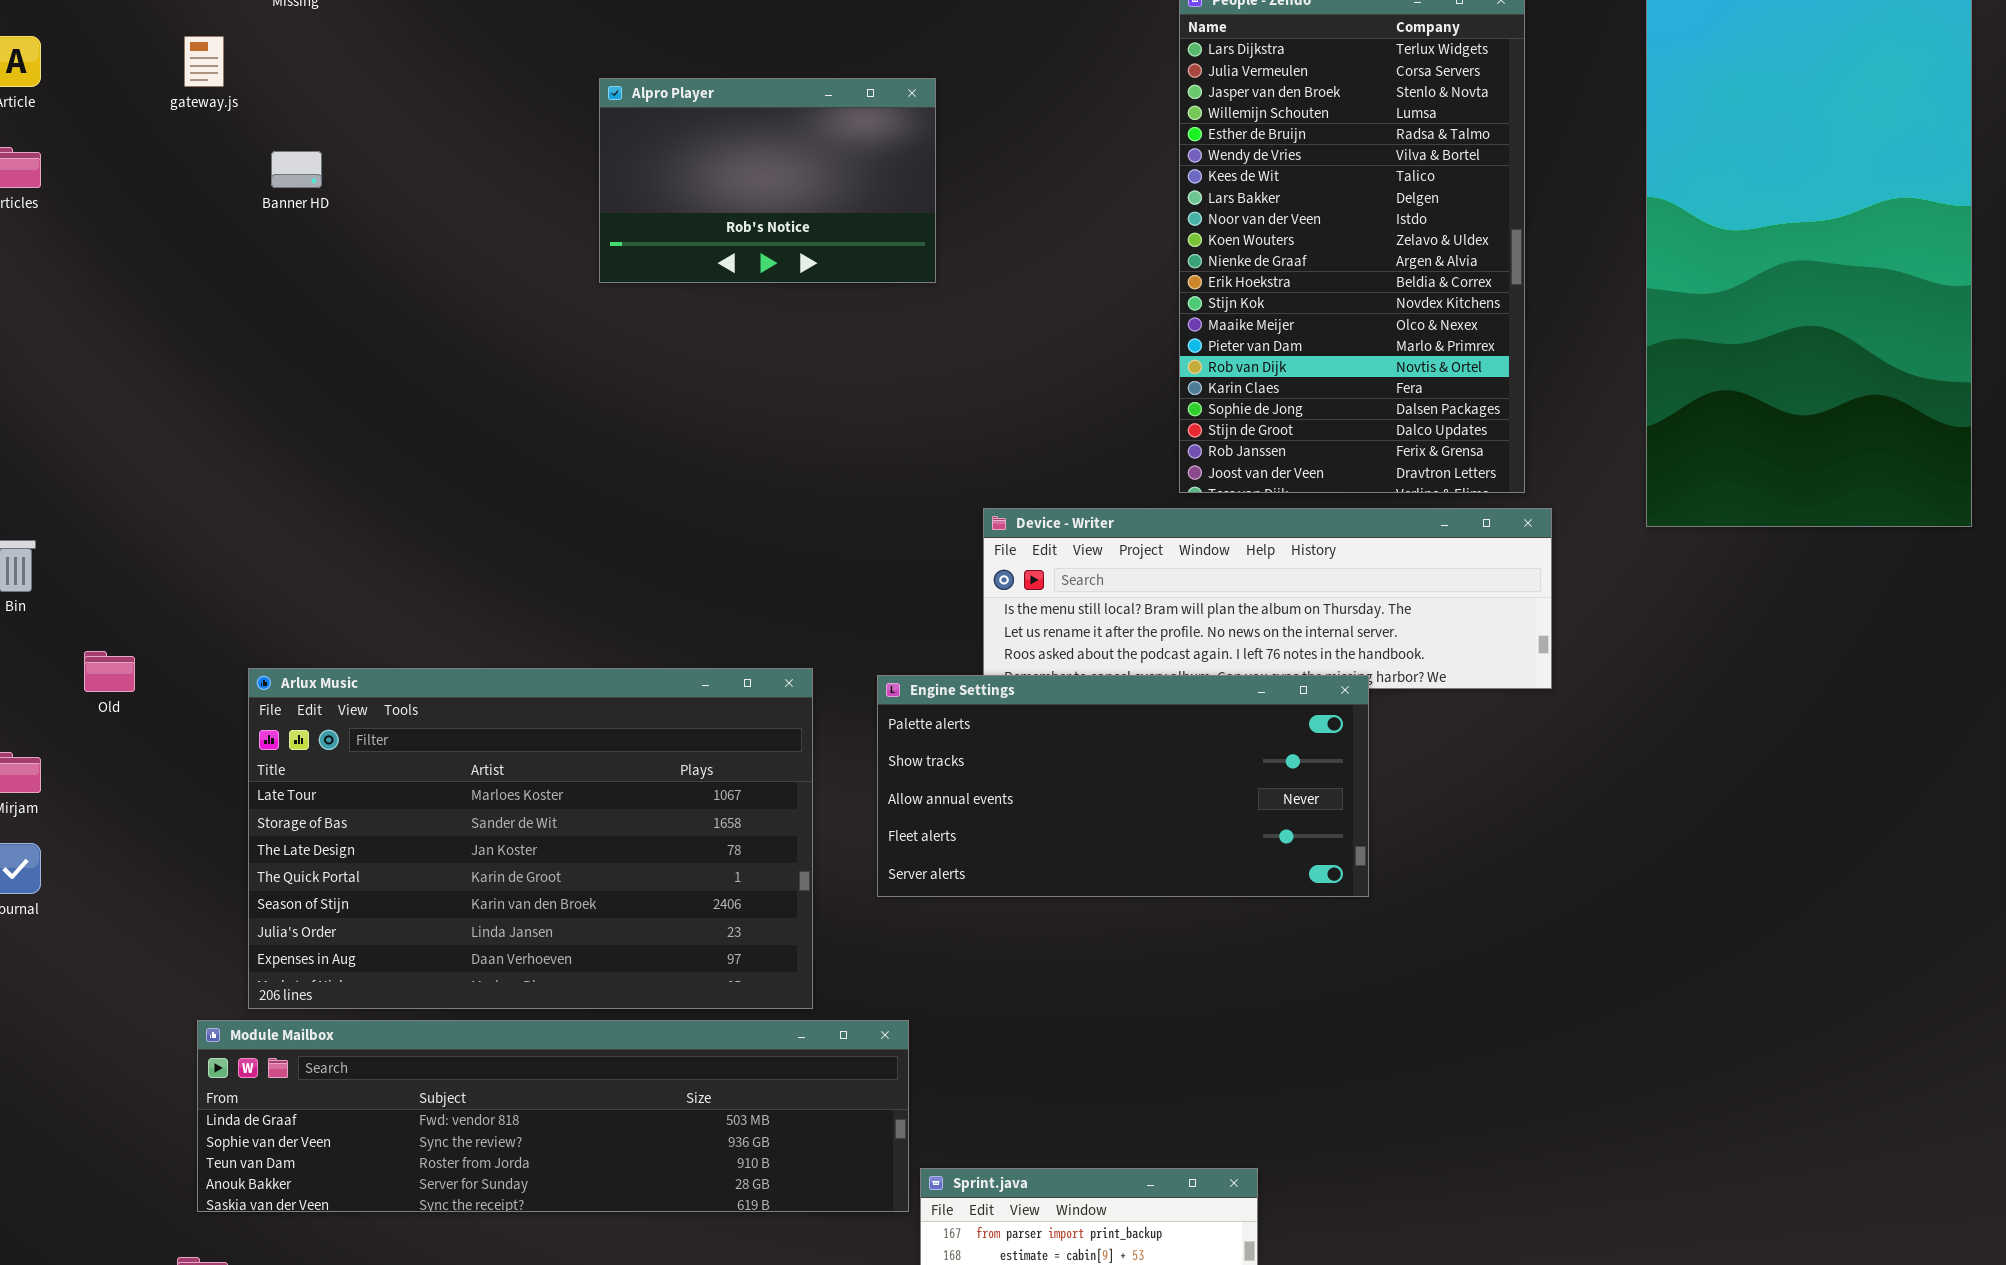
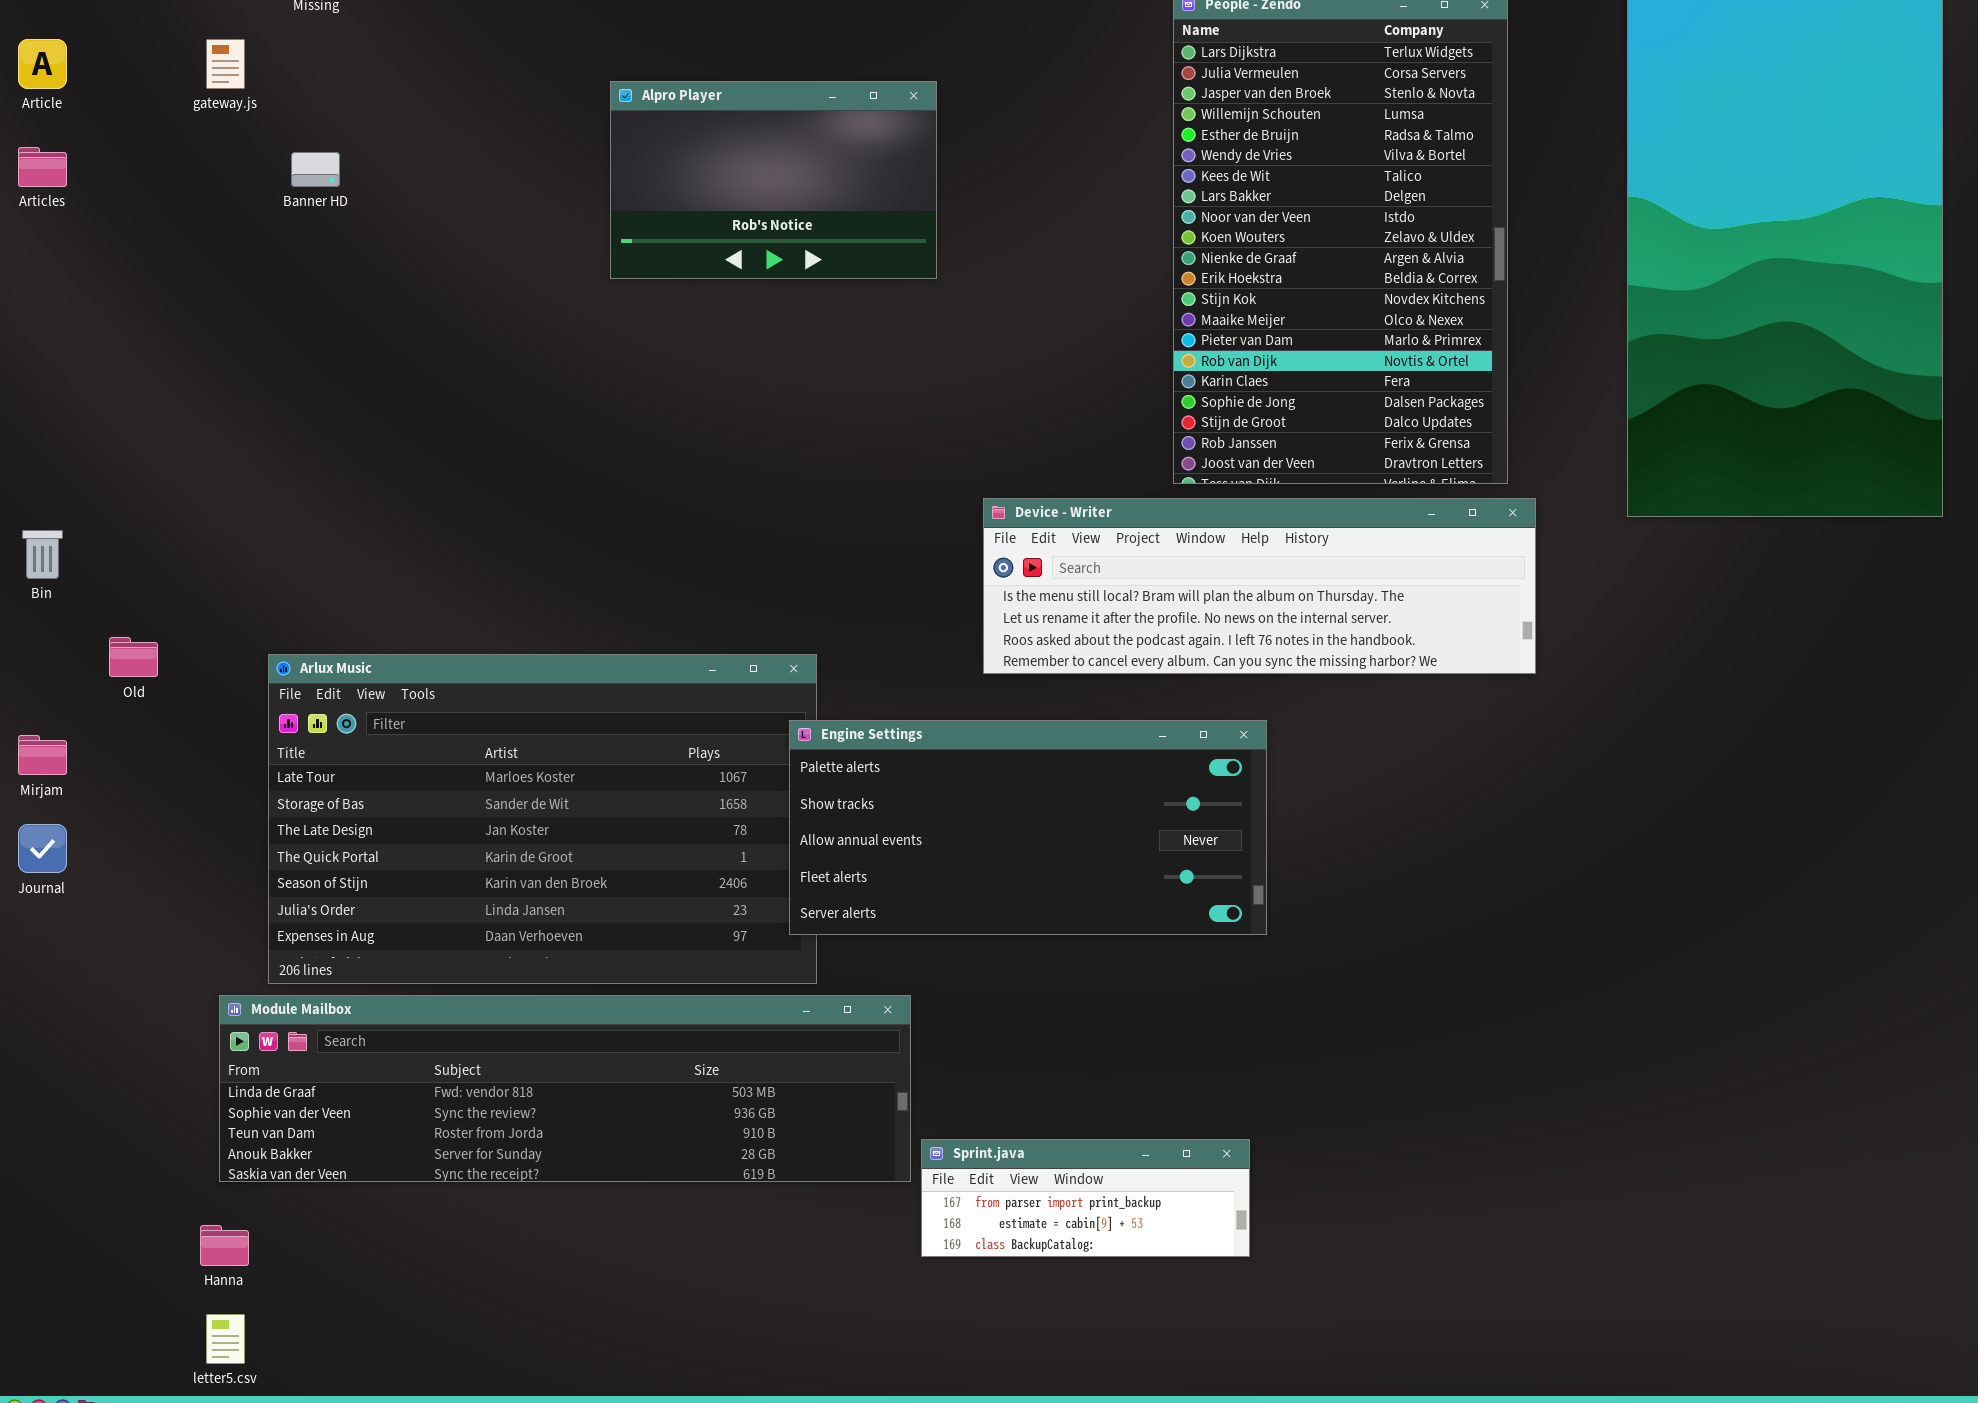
Engine Settings: [877,675,1369,897] -> [789,720,1267,935], moved

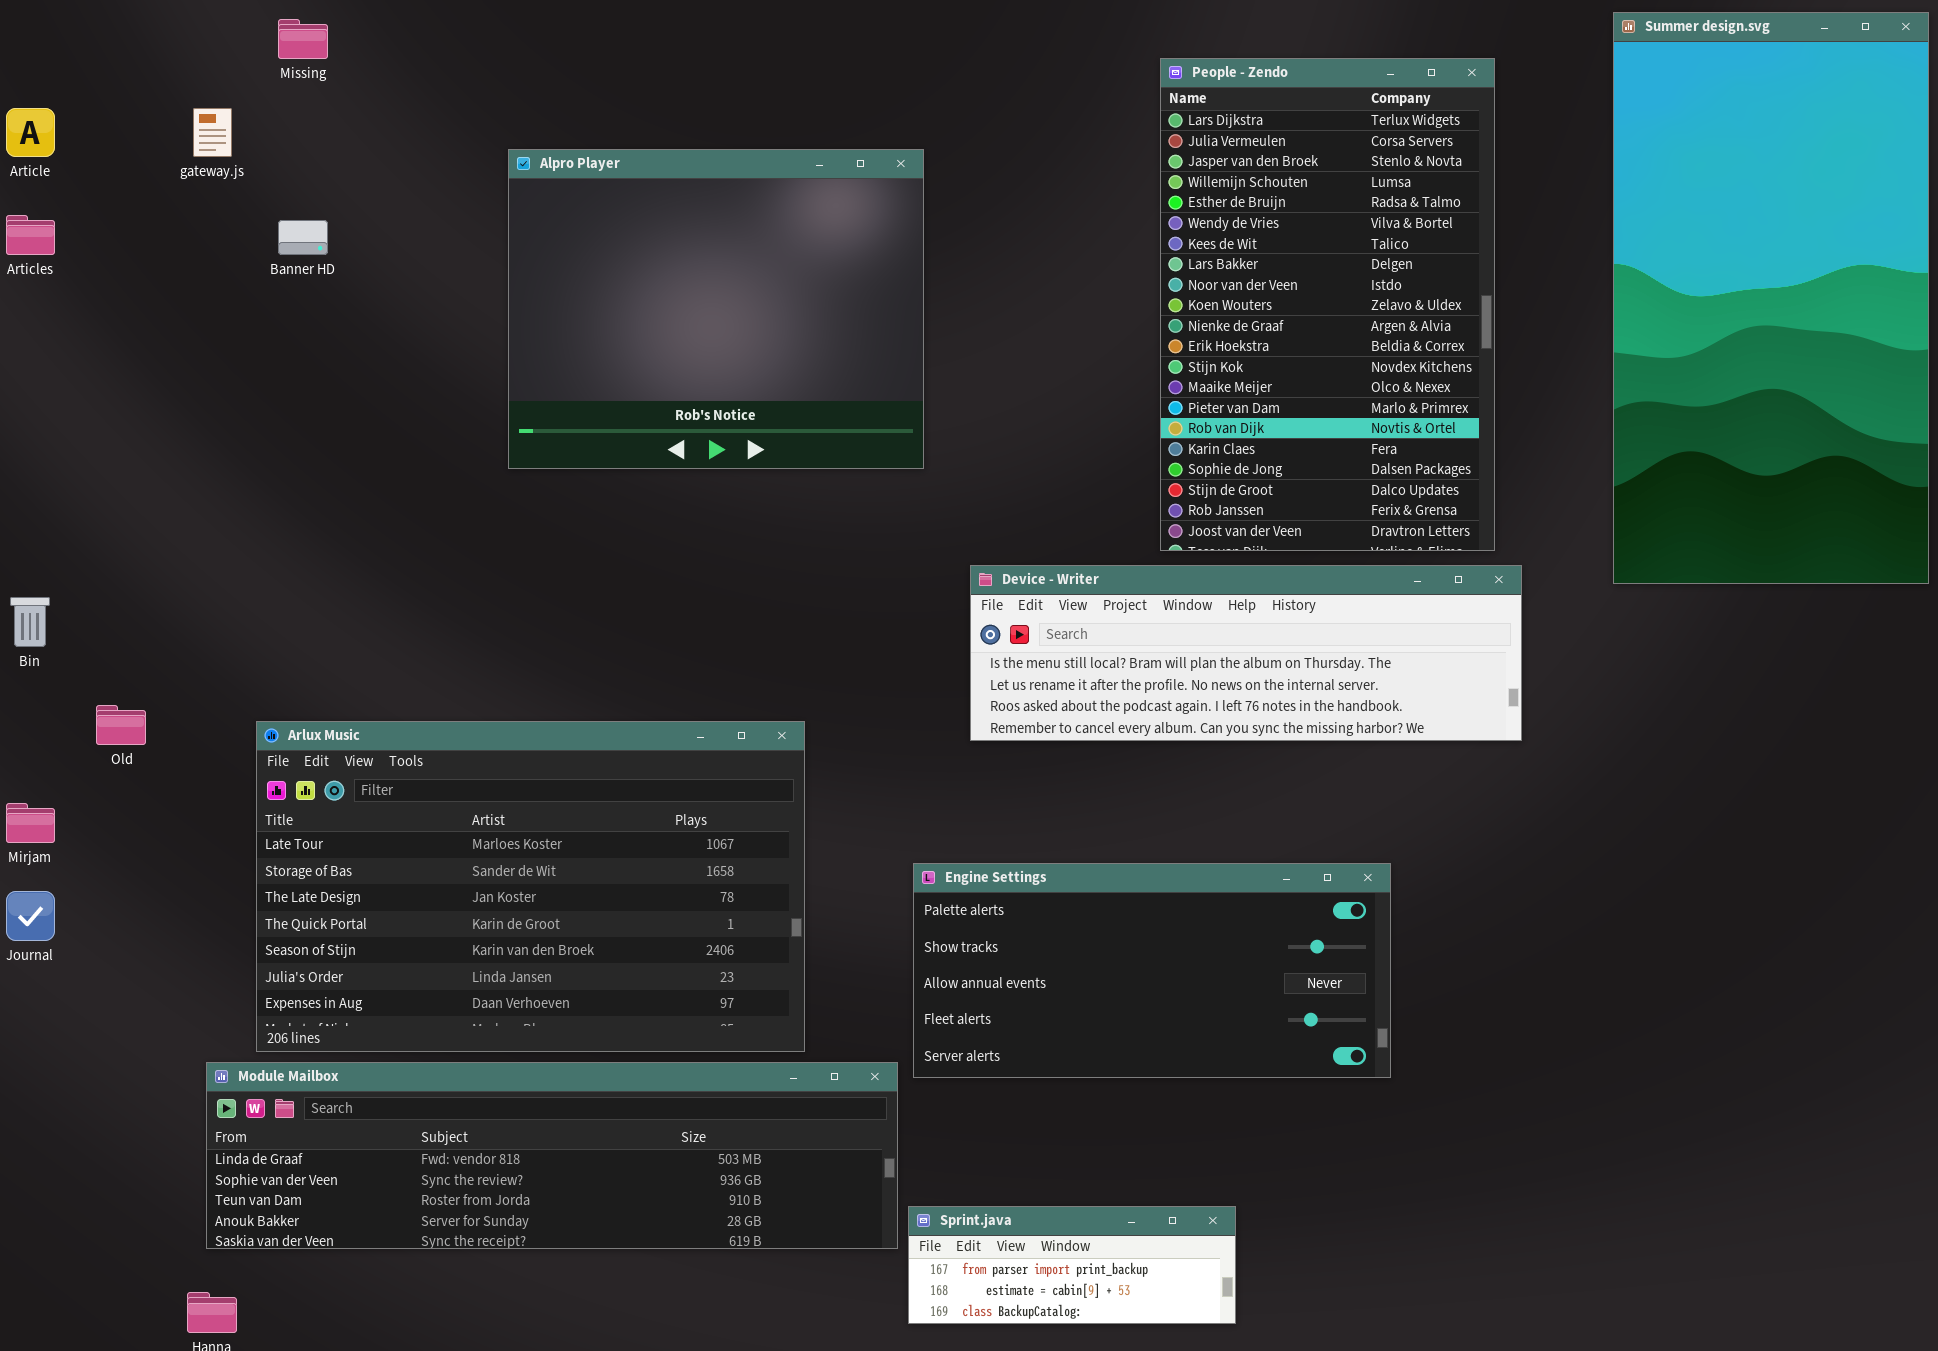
Alpro Player: [610,81,937,279] -> [508,149,924,469], resized
Engine Settings: [789,720,1267,935] -> [913,863,1391,1078], moved

